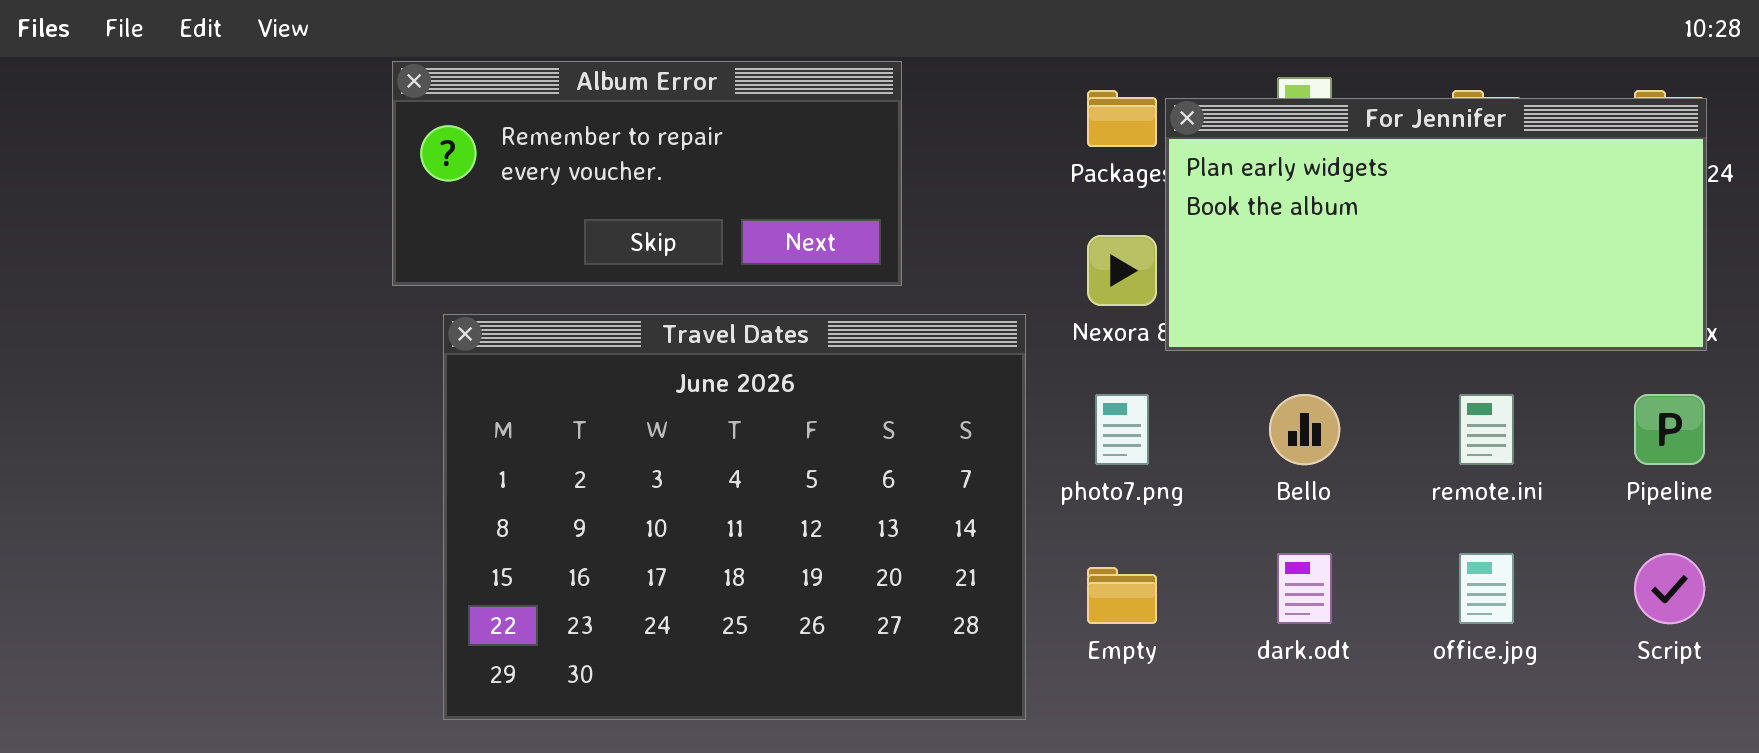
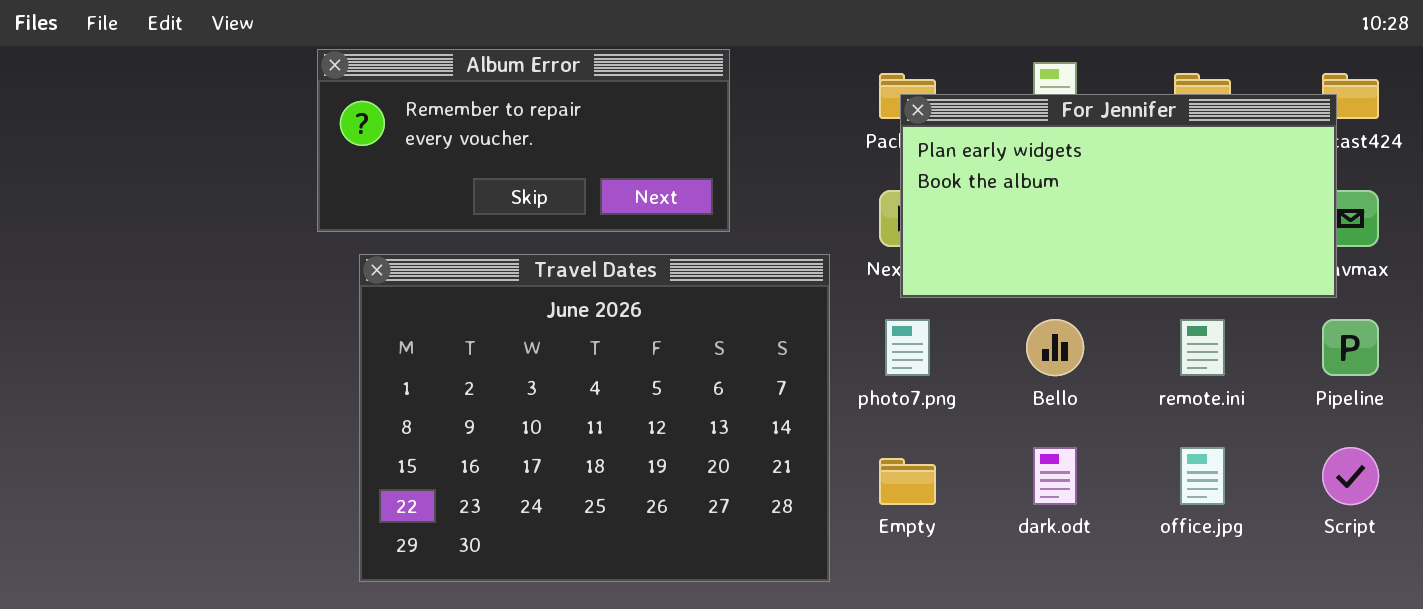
For Jennifer: [1165,98,1707,351] -> [900,94,1337,298], moved

